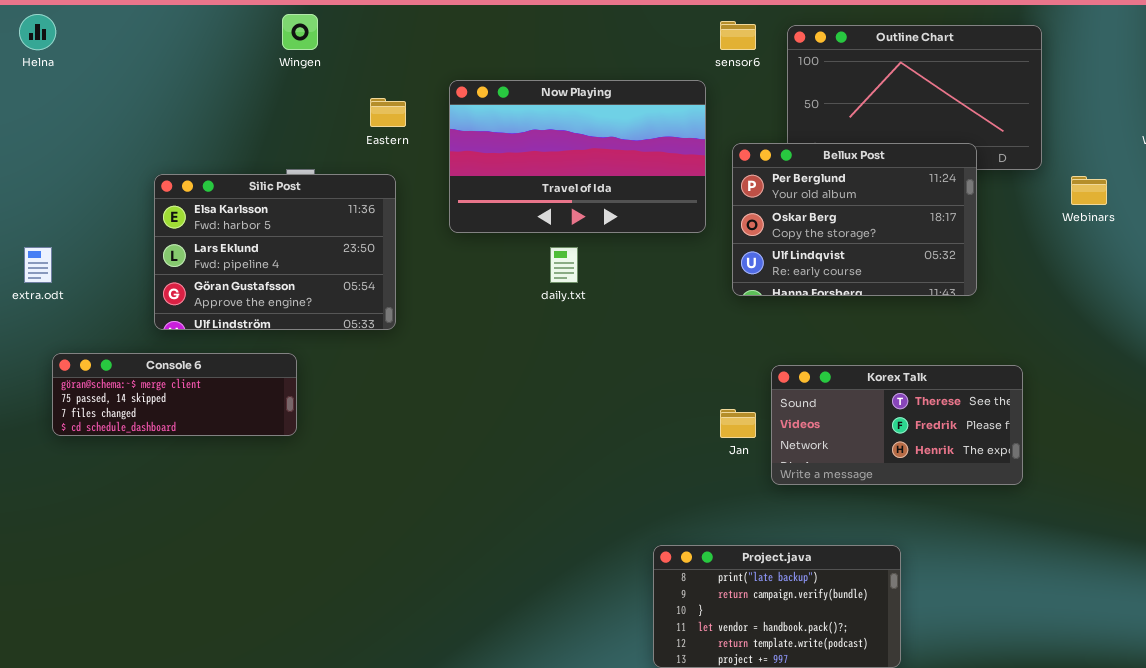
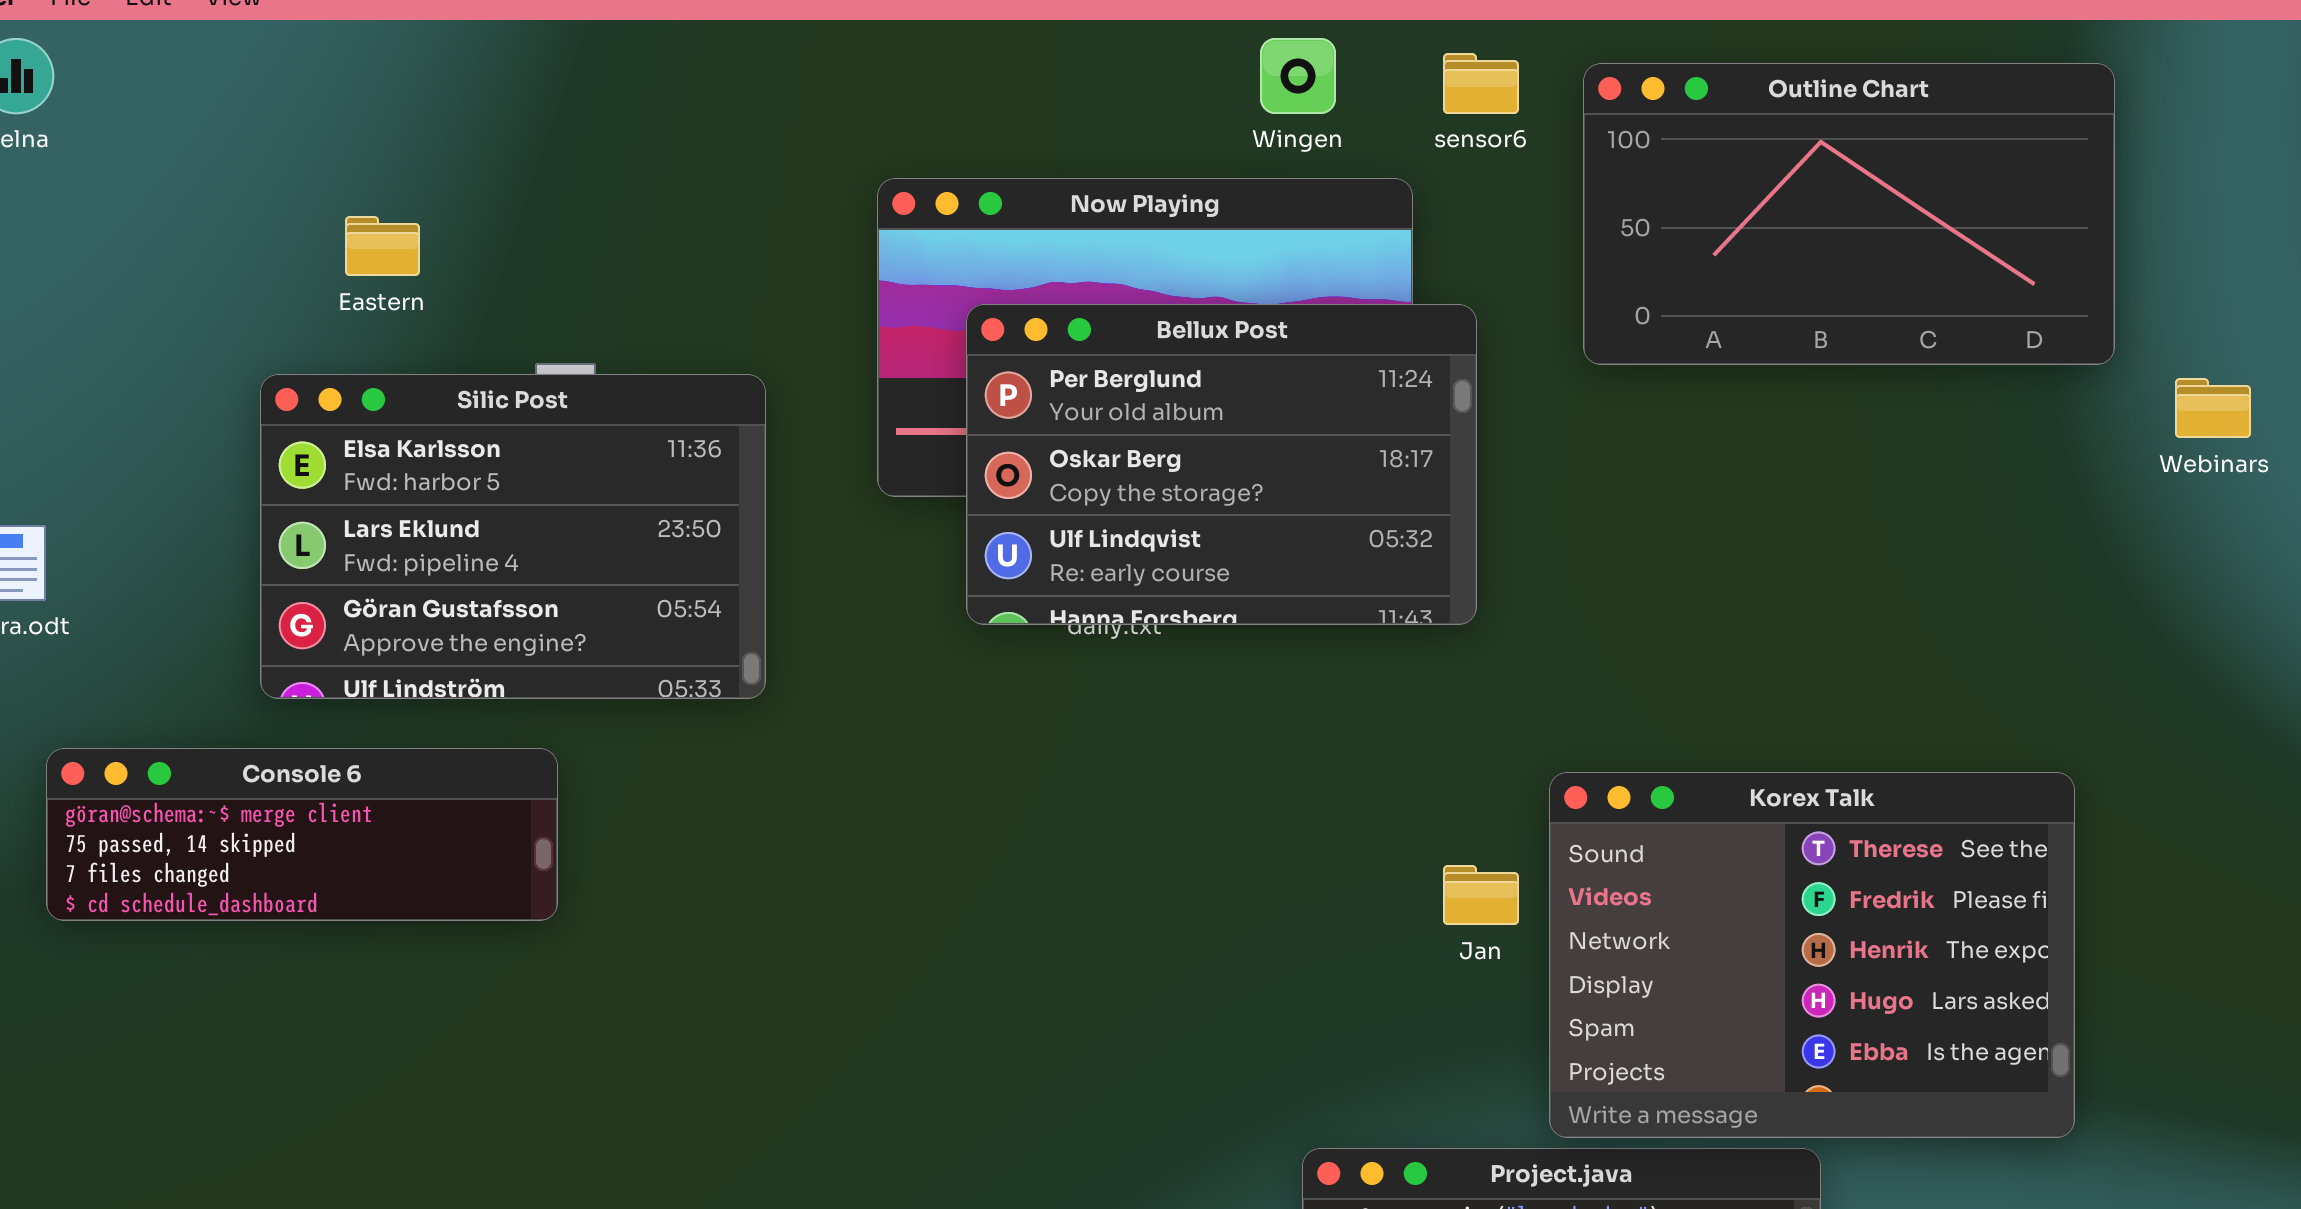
Wingen: [282,14,318,50] -> [1260,38,1336,114], moved
Eastern: [370,98,406,127] -> [345,216,420,276], moved
Bellux Post: [732,143,977,296] -> [966,304,1477,625], moved
Korex Talk: [771,365,1023,485] -> [1549,772,2075,1138], resized

